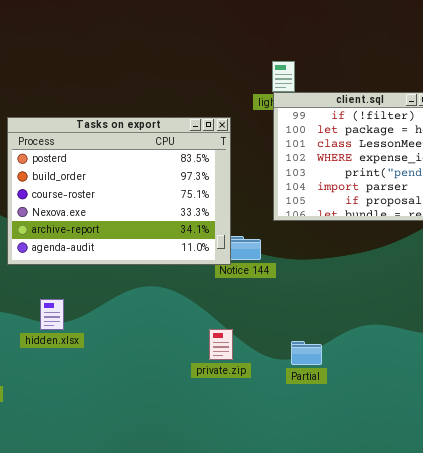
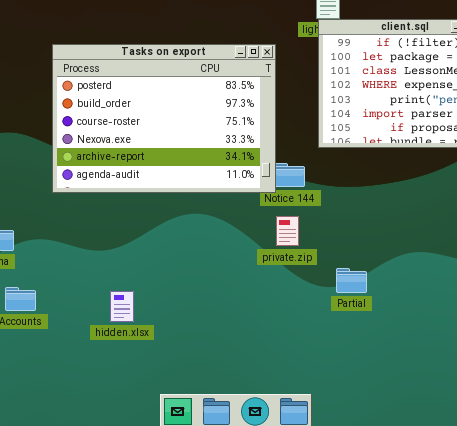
hidden.xlsx: [40,299,64,330] -> [110,291,134,322], moved
private.zip: [209,329,233,360] -> [276,216,299,246], moved

